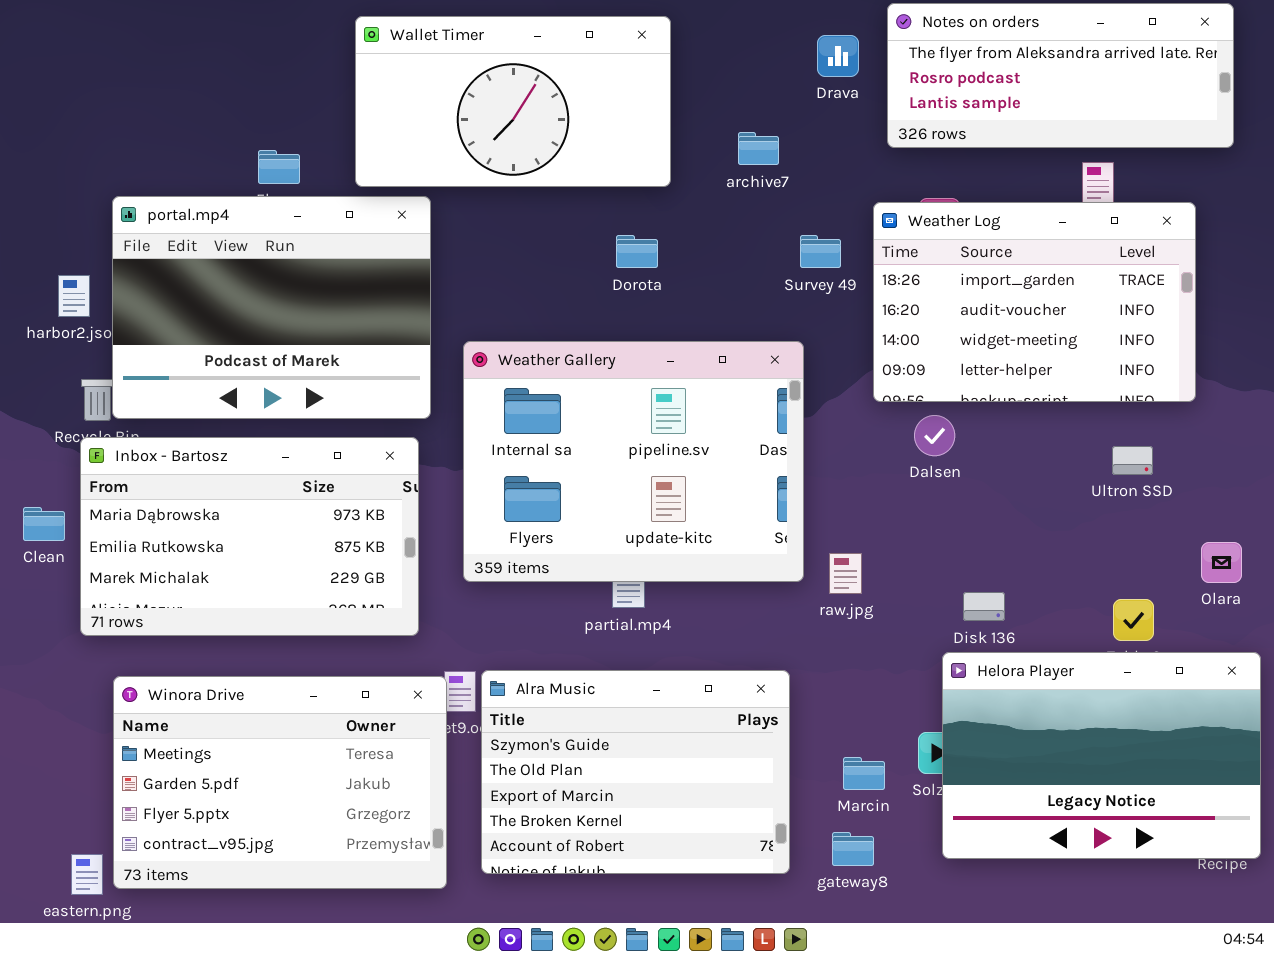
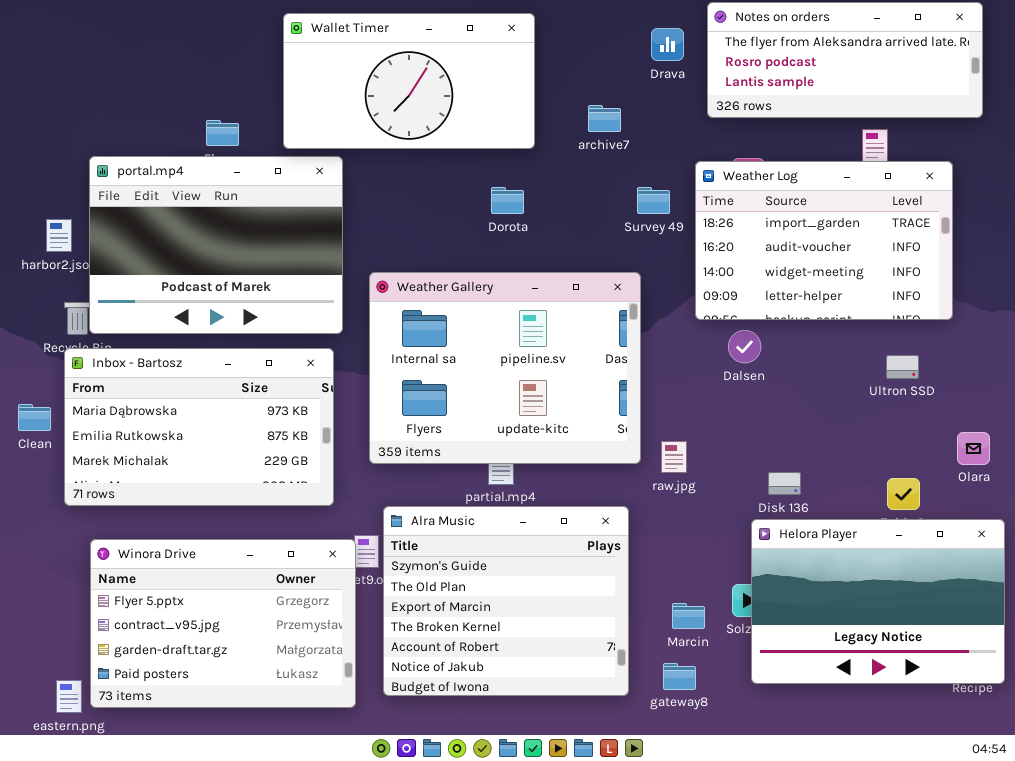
Alra Music: [481,670,790,874] -> [383,506,629,696], resized
Winora Drive: [113,676,447,889] -> [90,539,356,708], scrolled down 2 rows

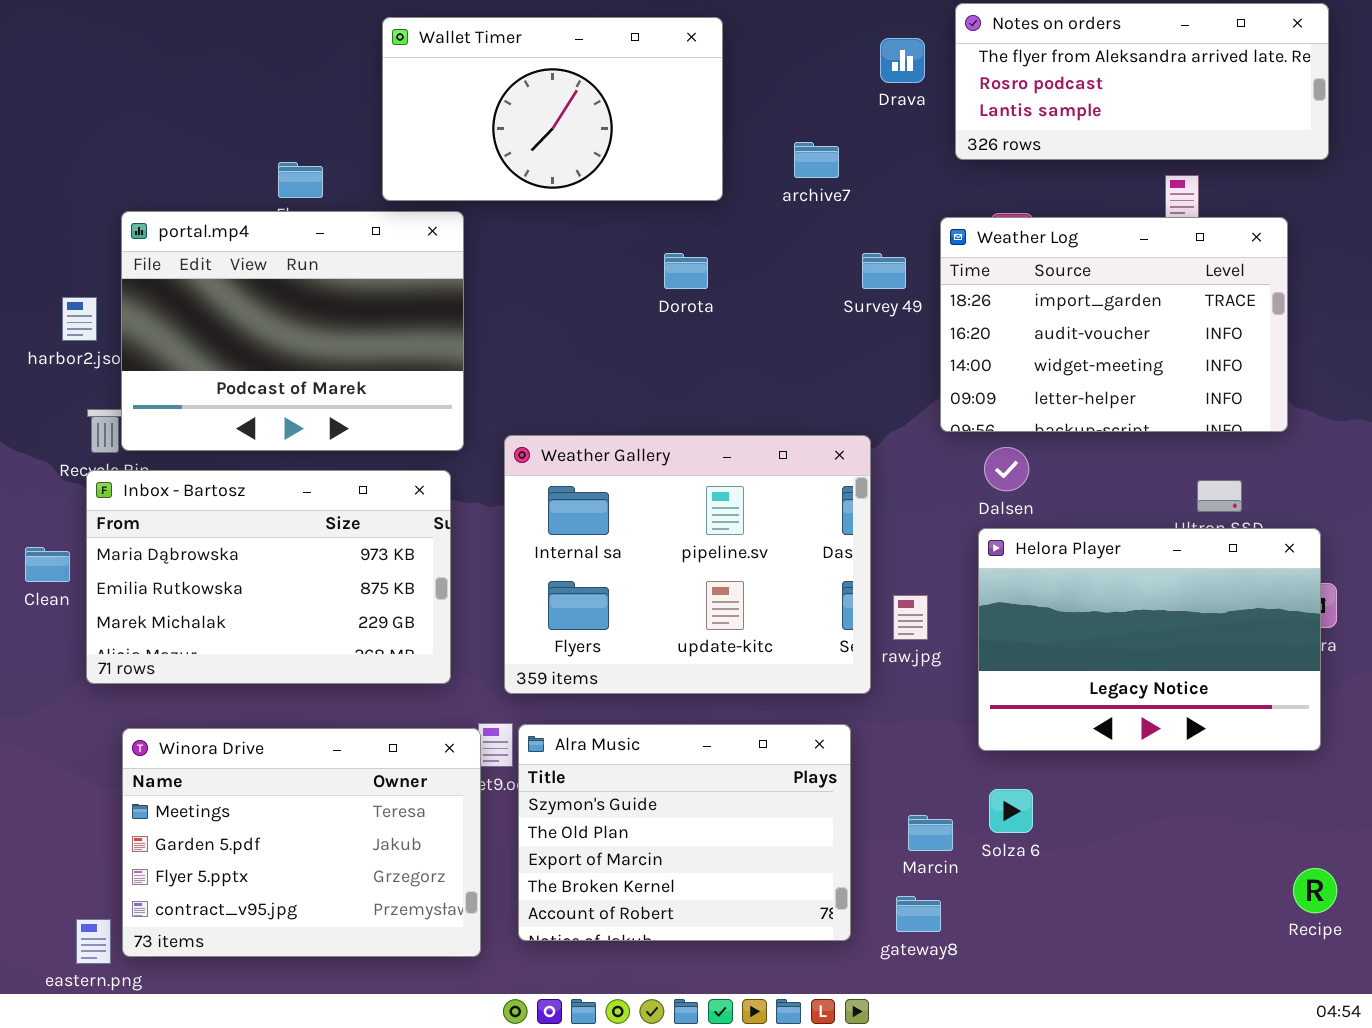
Weather Gallery: [369,272,641,464] -> [504,435,871,694], moved
Alra Music: [383,506,629,696] -> [518,724,851,941], resized
Helora Player: [751,519,1005,684] -> [978,528,1321,751], moved
Winora Drive: [90,539,356,708] -> [122,728,481,957], scrolled up 2 rows

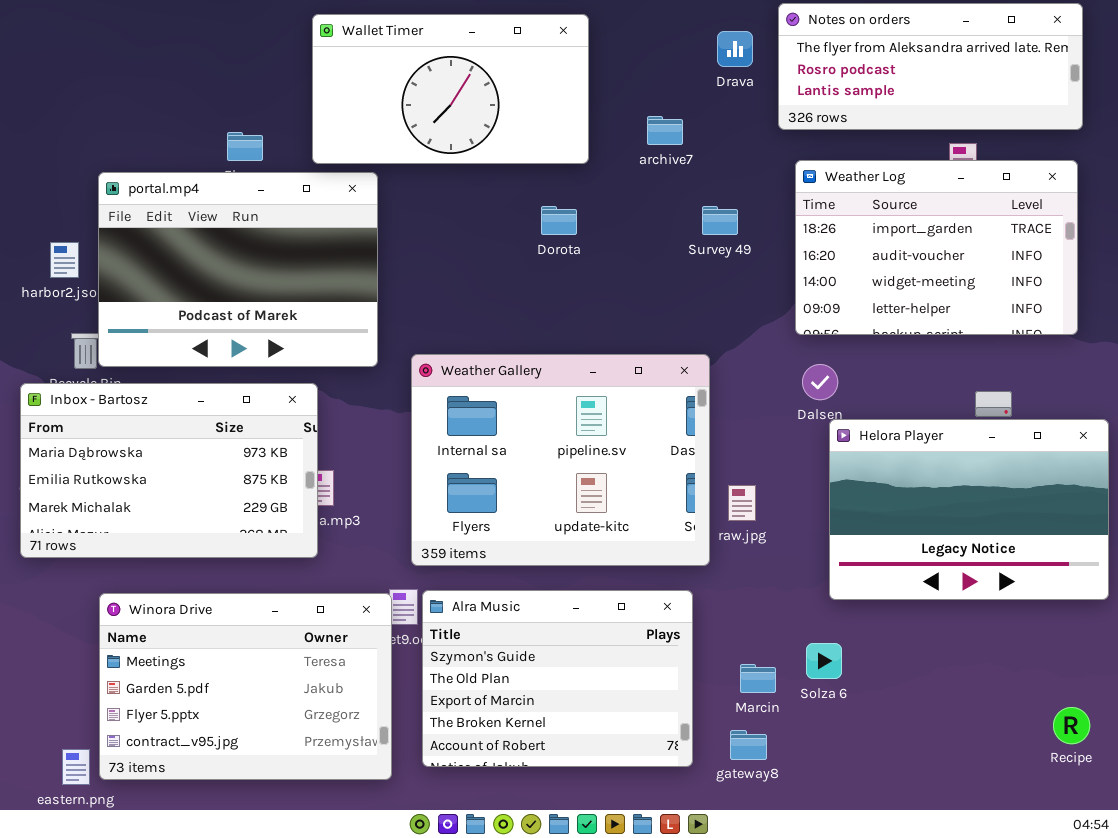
Weather Log: [940,217,1288,432] -> [795,160,1078,335], moved
Inbox - Bartosz: [86,470,451,684] -> [20,383,318,558], moved
Helora Player: [978,528,1321,751] -> [829,419,1109,600], moved

